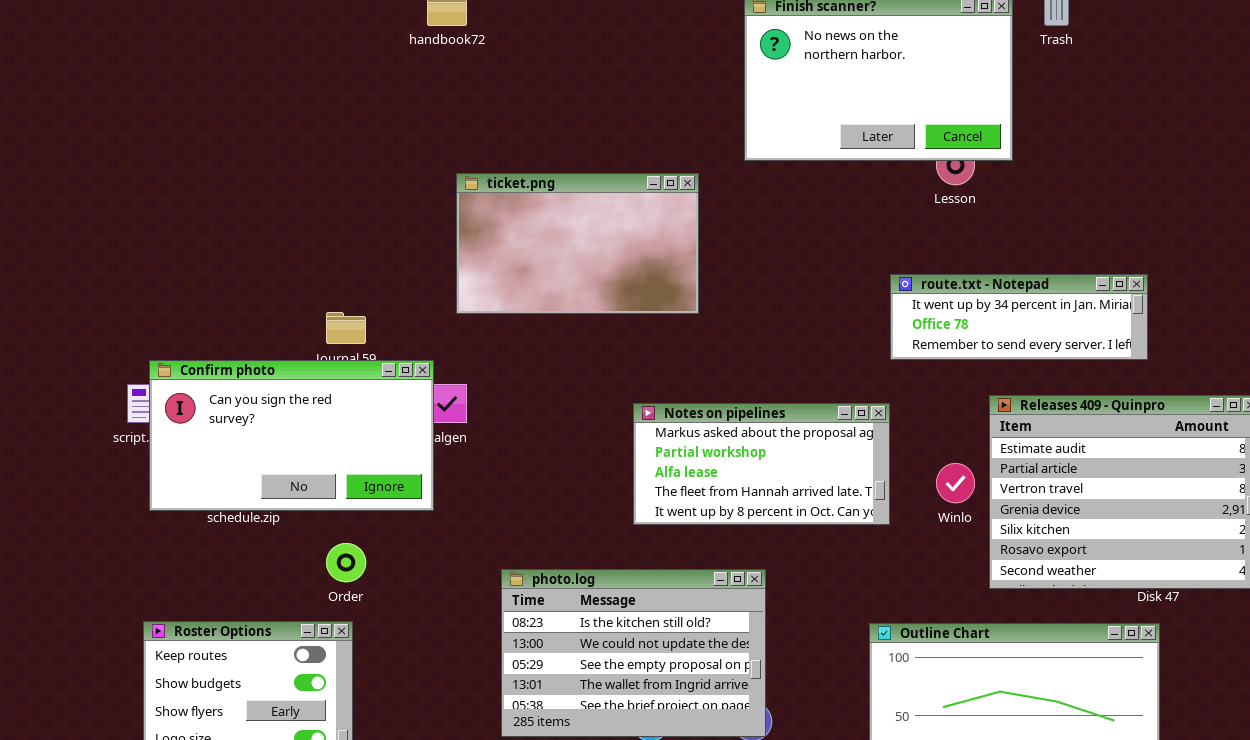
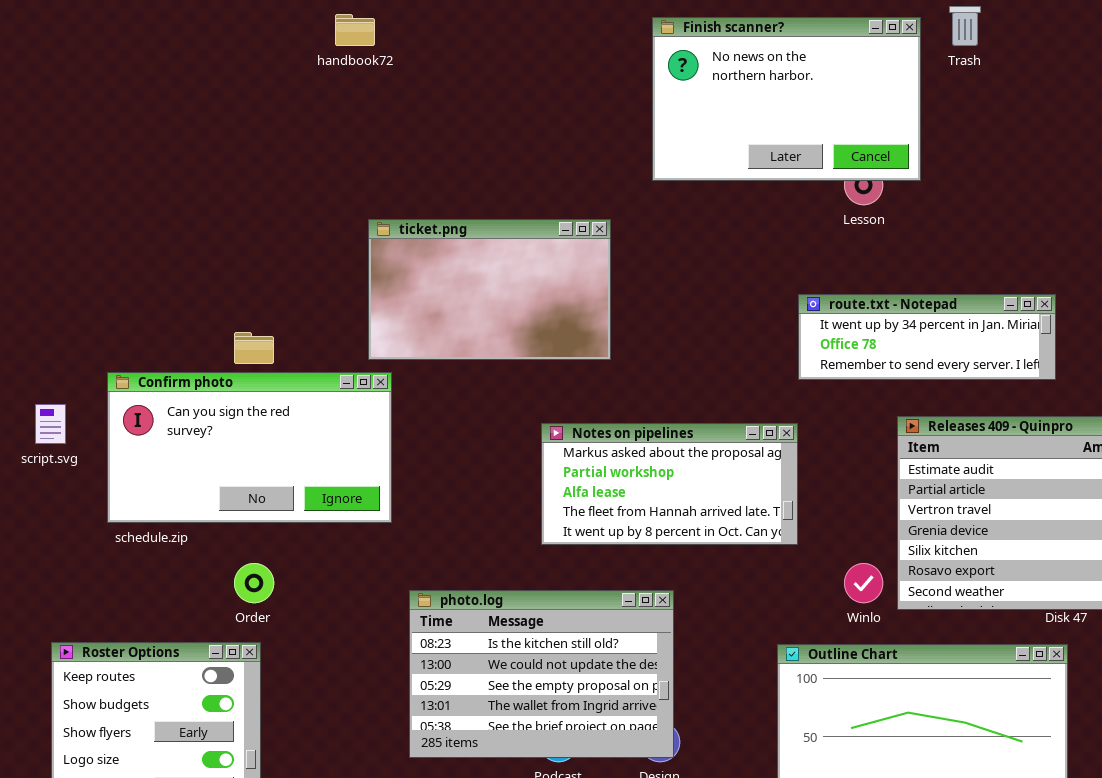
ticket.png: [456,173,699,314] -> [368,219,611,360], moved
Confirm photo: [149,360,434,511] -> [107,372,392,523], moved
Winlo: [936,463,975,503] -> [844,563,883,603], moved

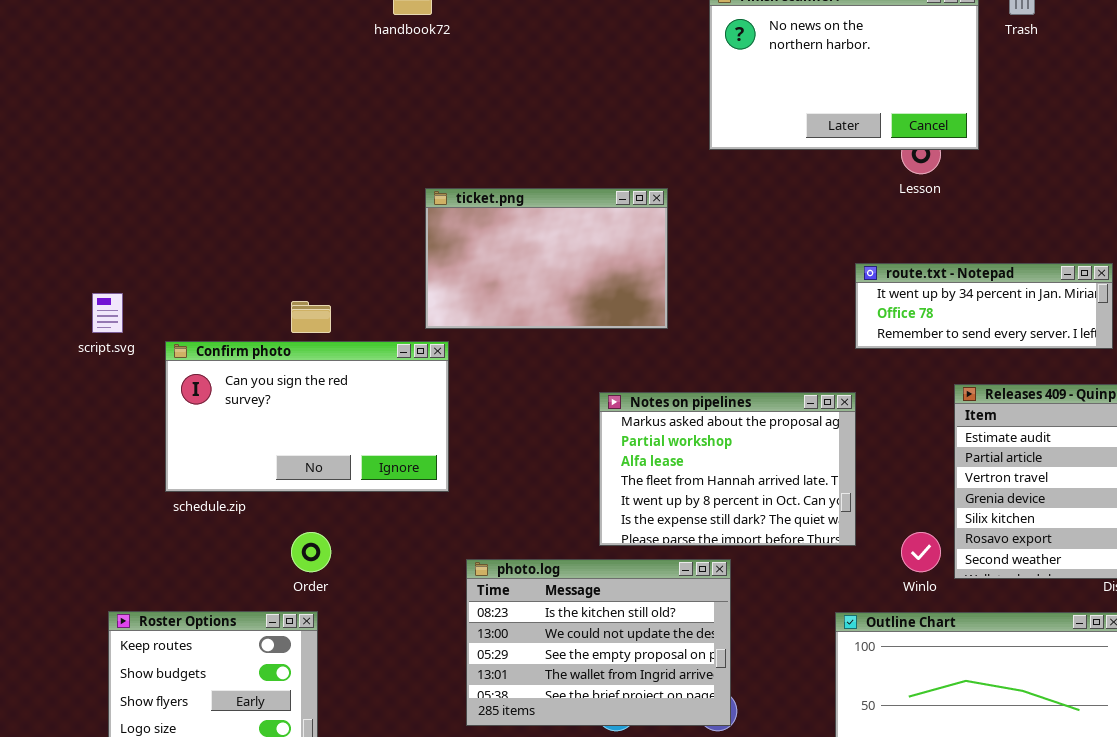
script.svg: [35,404,66,444] -> [92,293,123,333], moved
Notes on pipelines: [541,423,798,545] -> [599,392,856,546], resized

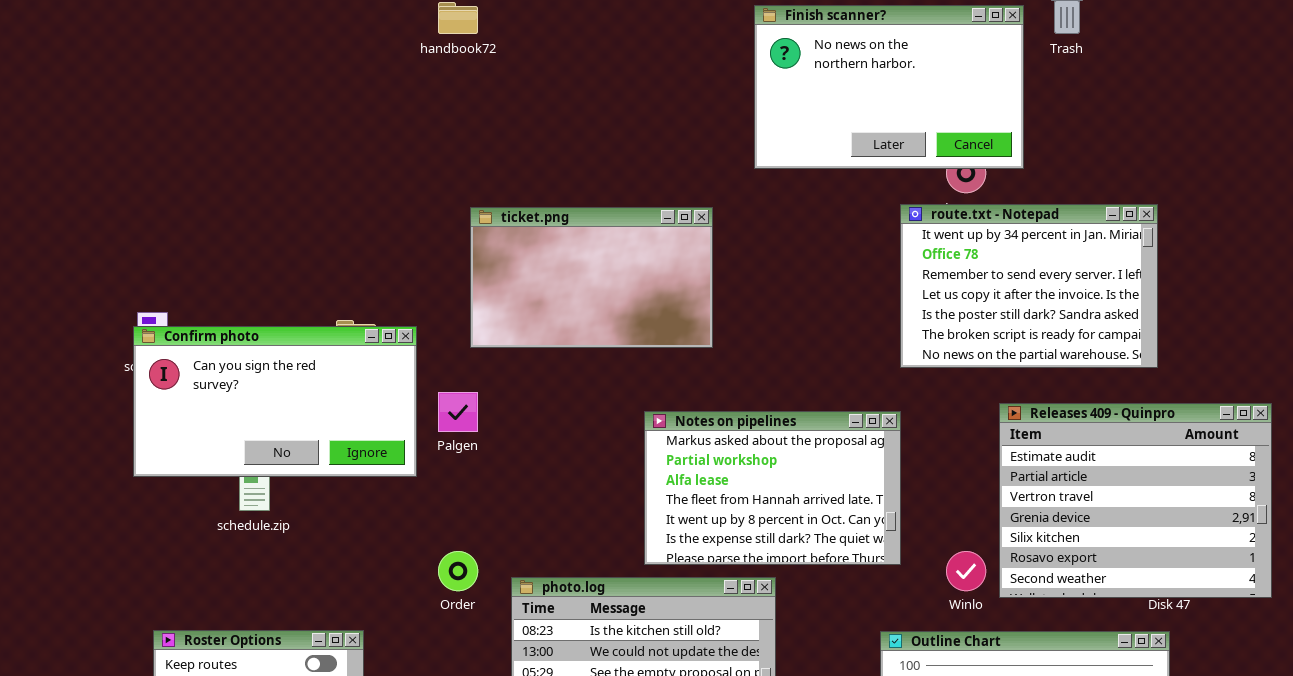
route.txt - Notepad: [855,263,1113,349] -> [900,204,1158,368], resized
Confirm photo: [165,341,449,492] -> [133,326,417,477], moved
Order: [291,532,331,572] -> [438,551,478,591], moved

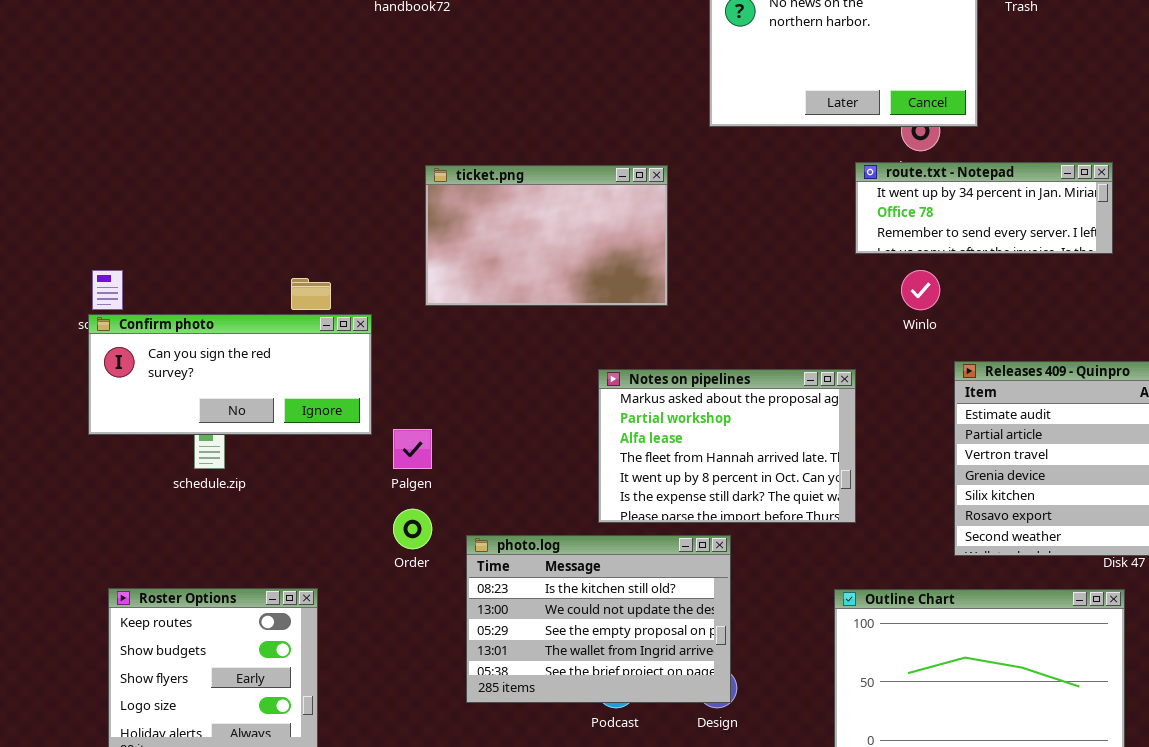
route.txt - Notepad: [900,204,1158,368] -> [855,162,1113,254], resized
Confirm photo: [133,326,417,477] -> [88,314,372,435], resized
Palgen: [438,392,478,432] -> [393,429,432,469], moved
Winlo: [946,551,986,591] -> [901,270,940,310], moved

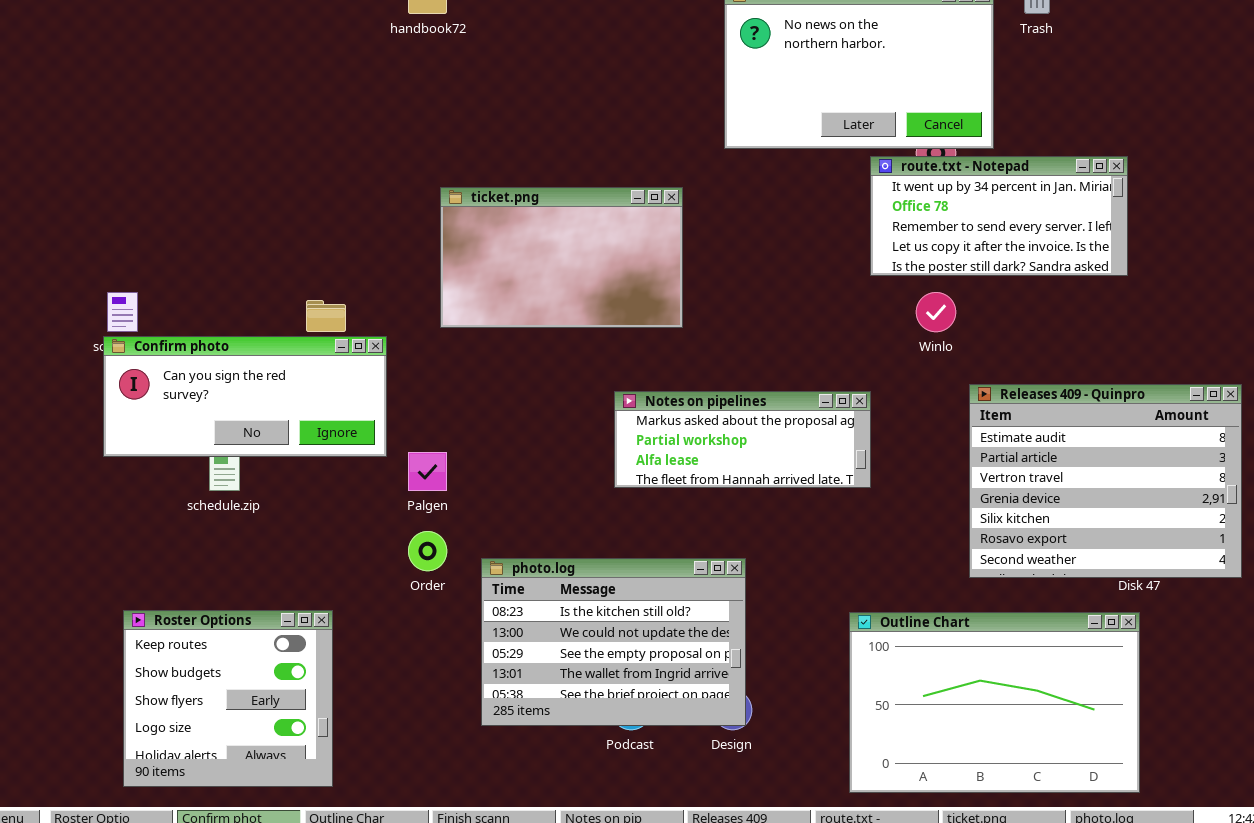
route.txt - Notepad: [855,162,1113,254] -> [870,156,1128,276], resized
Notes on pipelines: [598,369,856,523] -> [614,391,871,488], resized

